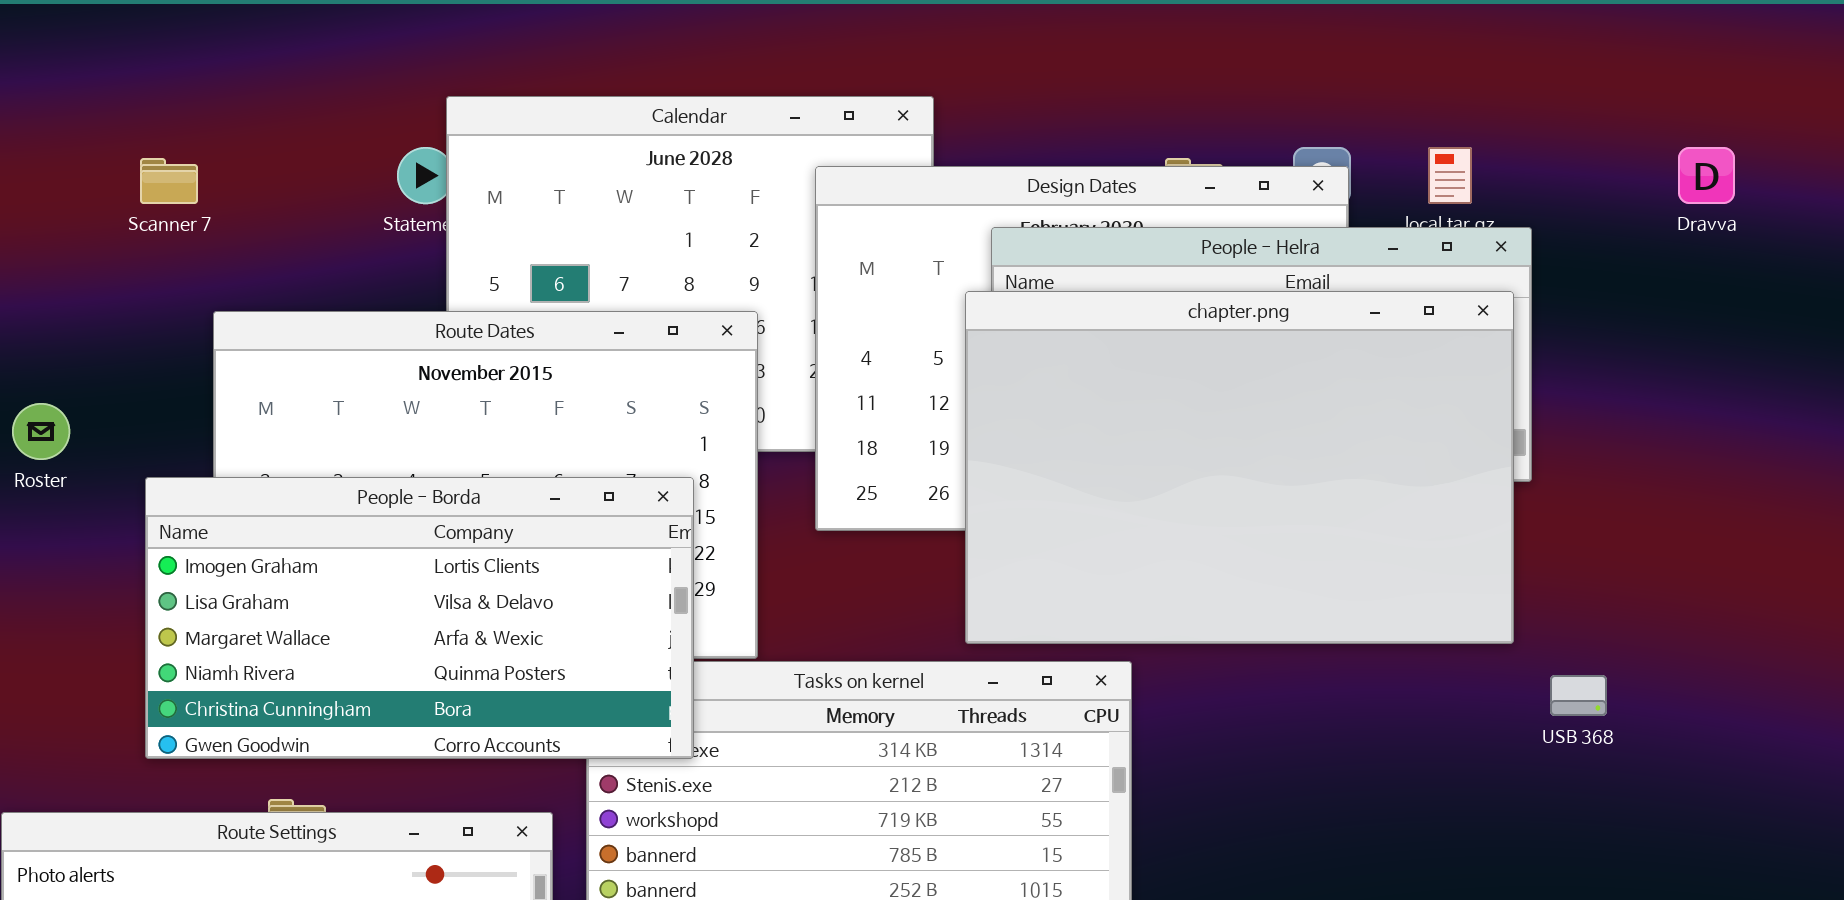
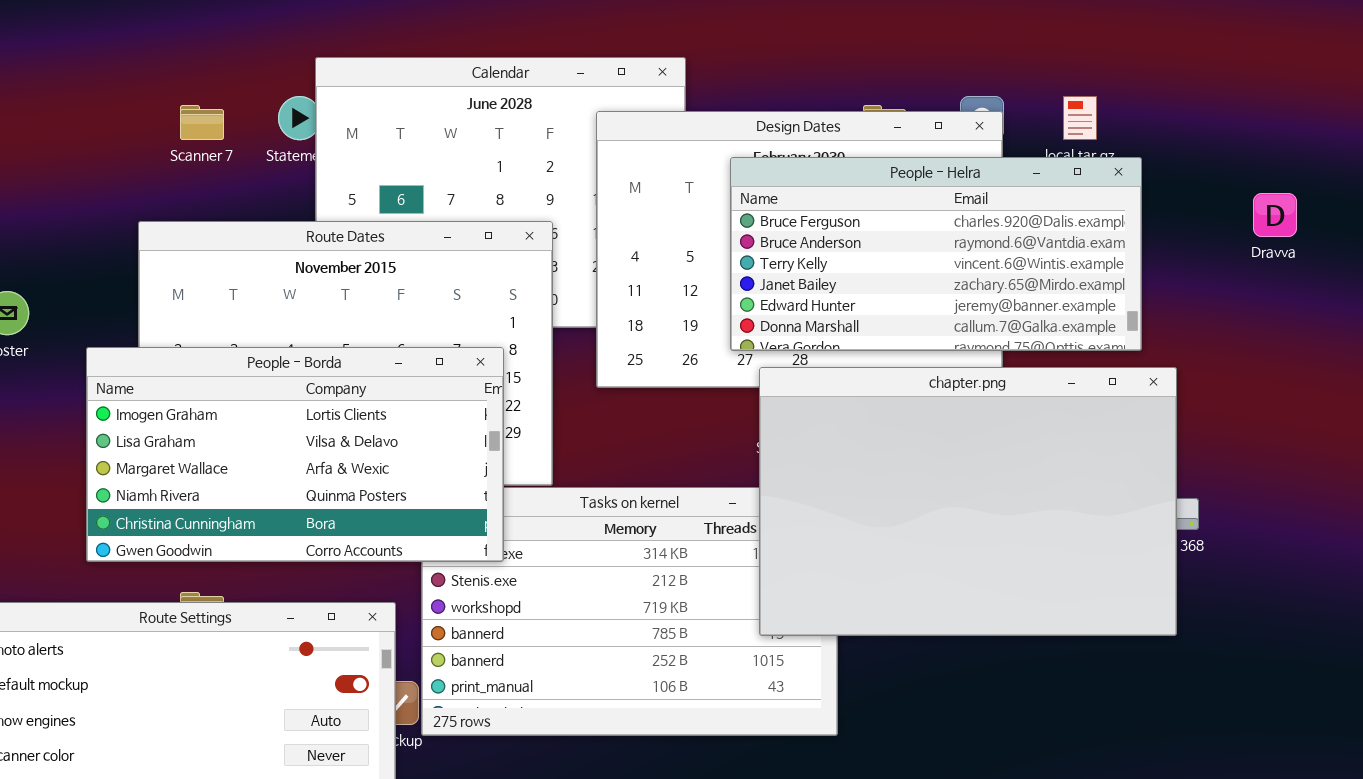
Dravva: [1678,147,1735,204] -> [1253,193,1297,237], moved
Scanner 7: [140,158,198,204] -> [180,105,224,140], moved
chapter.png: [965,291,1514,644] -> [759,367,1177,636], moved

